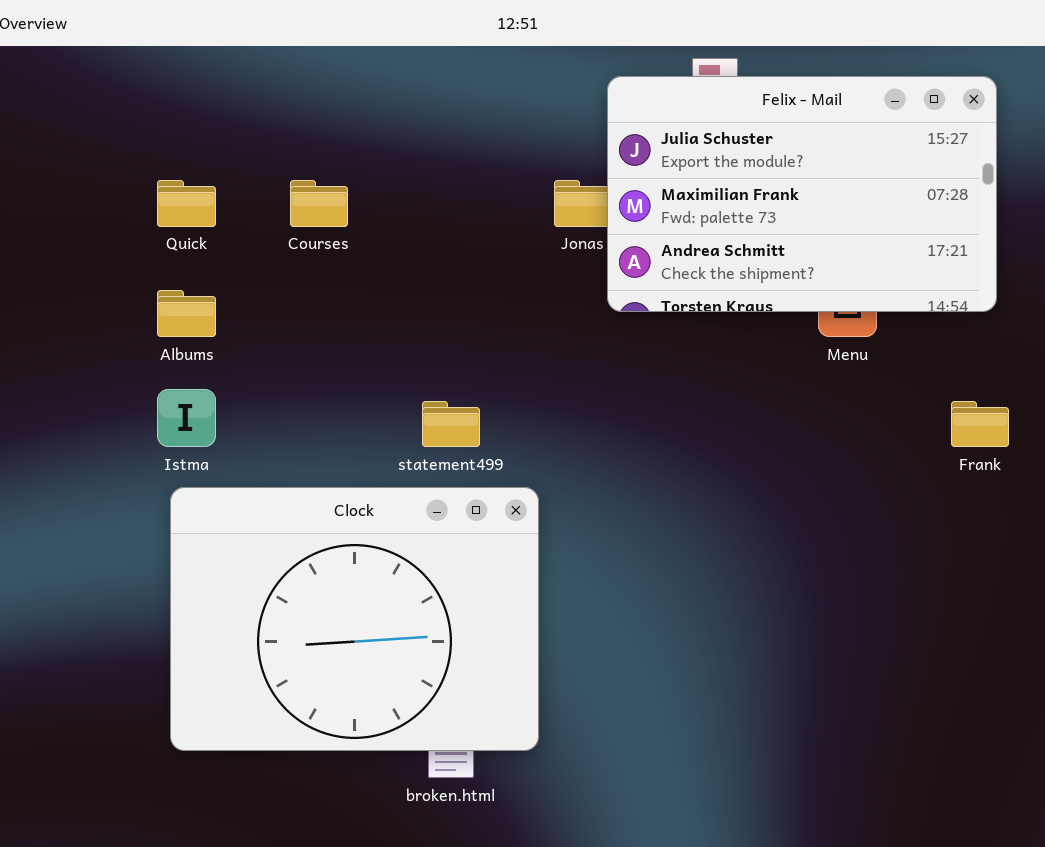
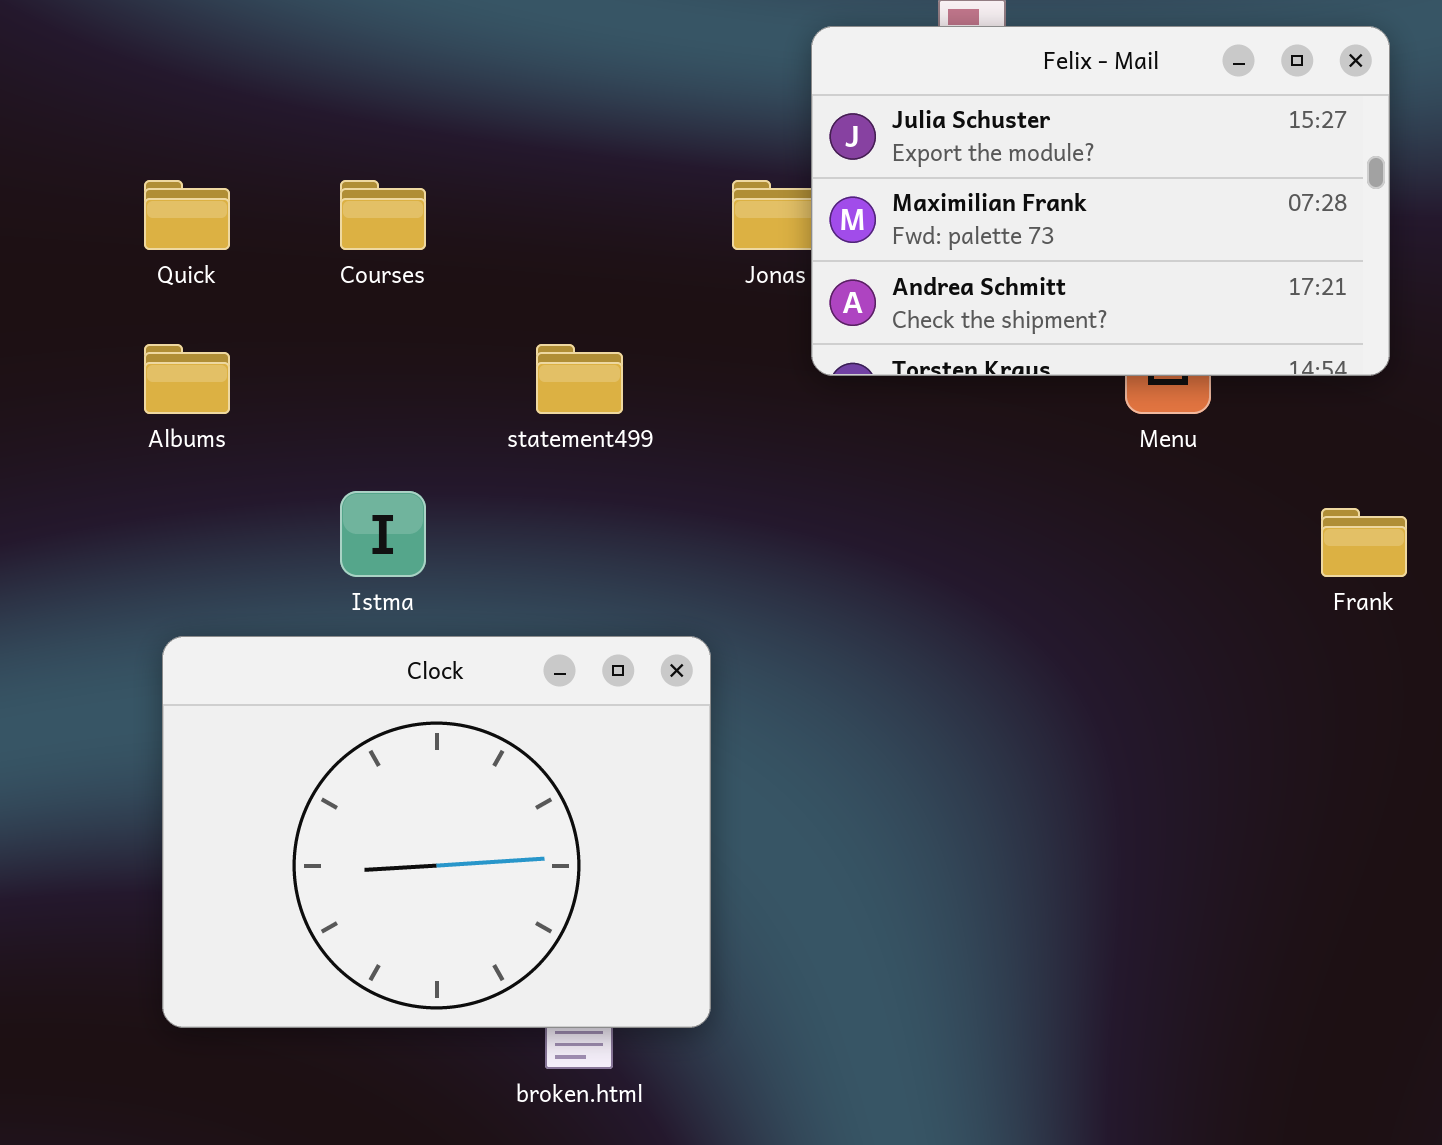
Istma: [157,389,216,447] -> [340,491,426,577], moved
statement499: [422,401,480,447] -> [536,344,623,414], moved

